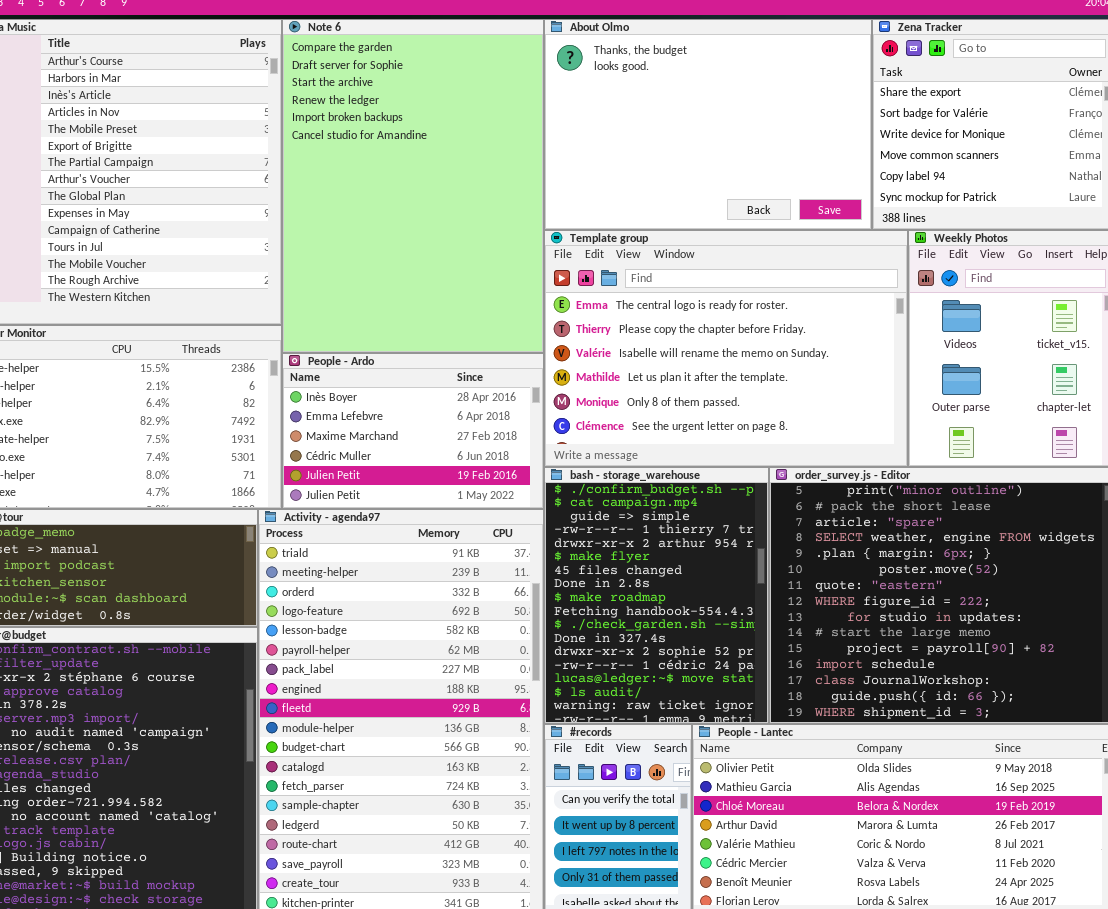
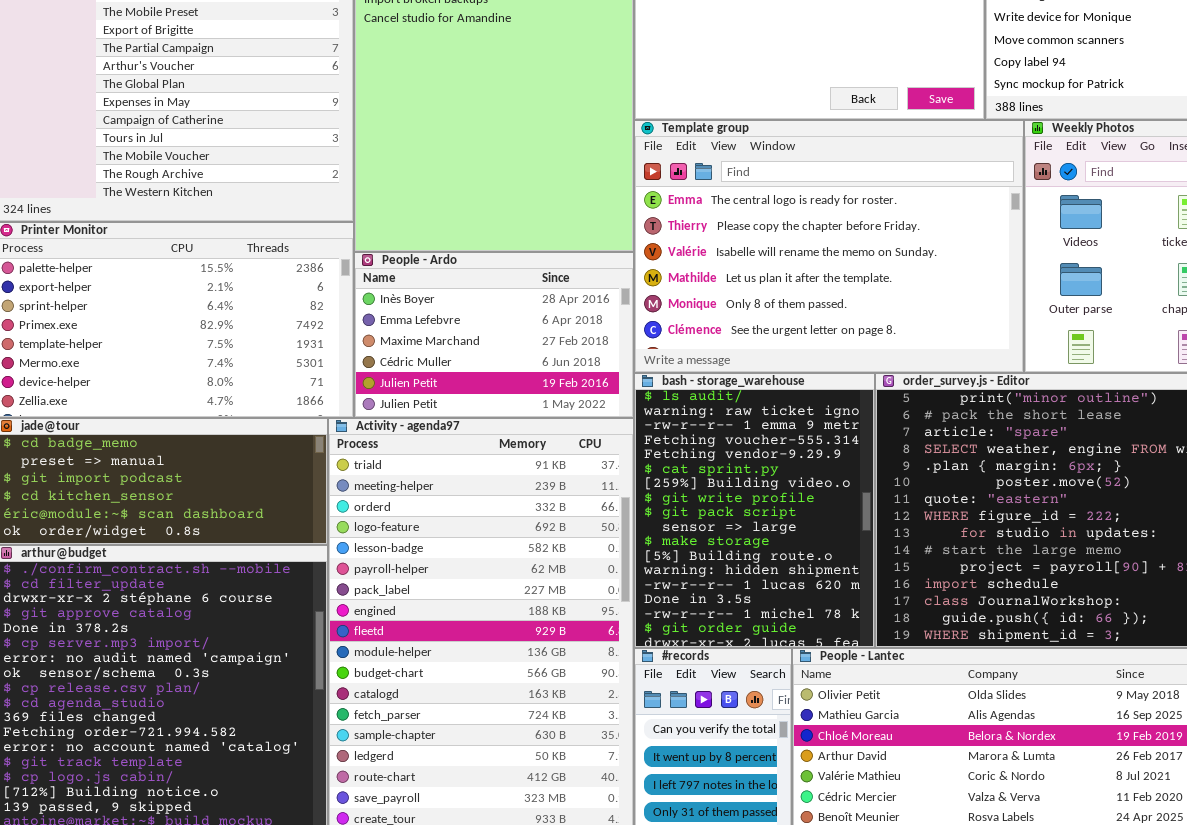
bash - storage_warehouse: [544,467,769,724] -> [634,373,875,648], scrolled down 15 rows

